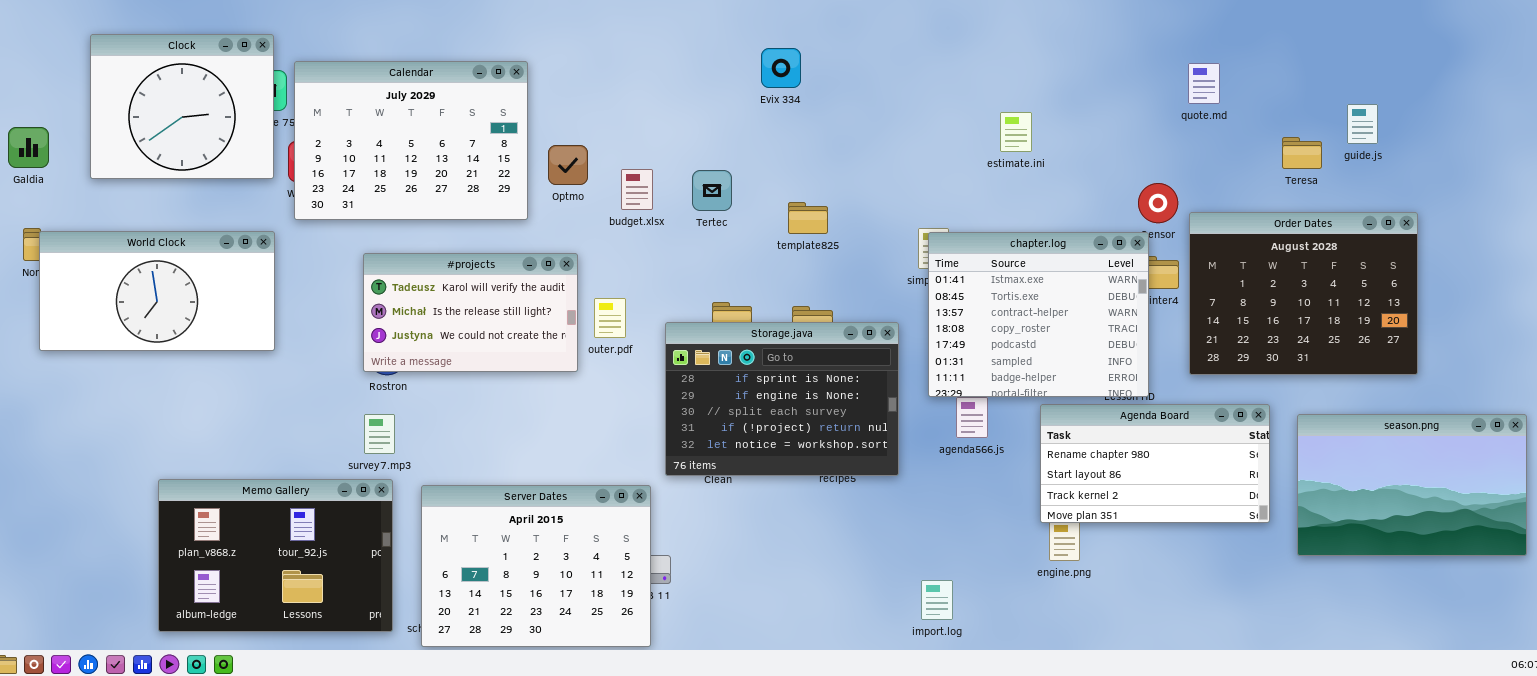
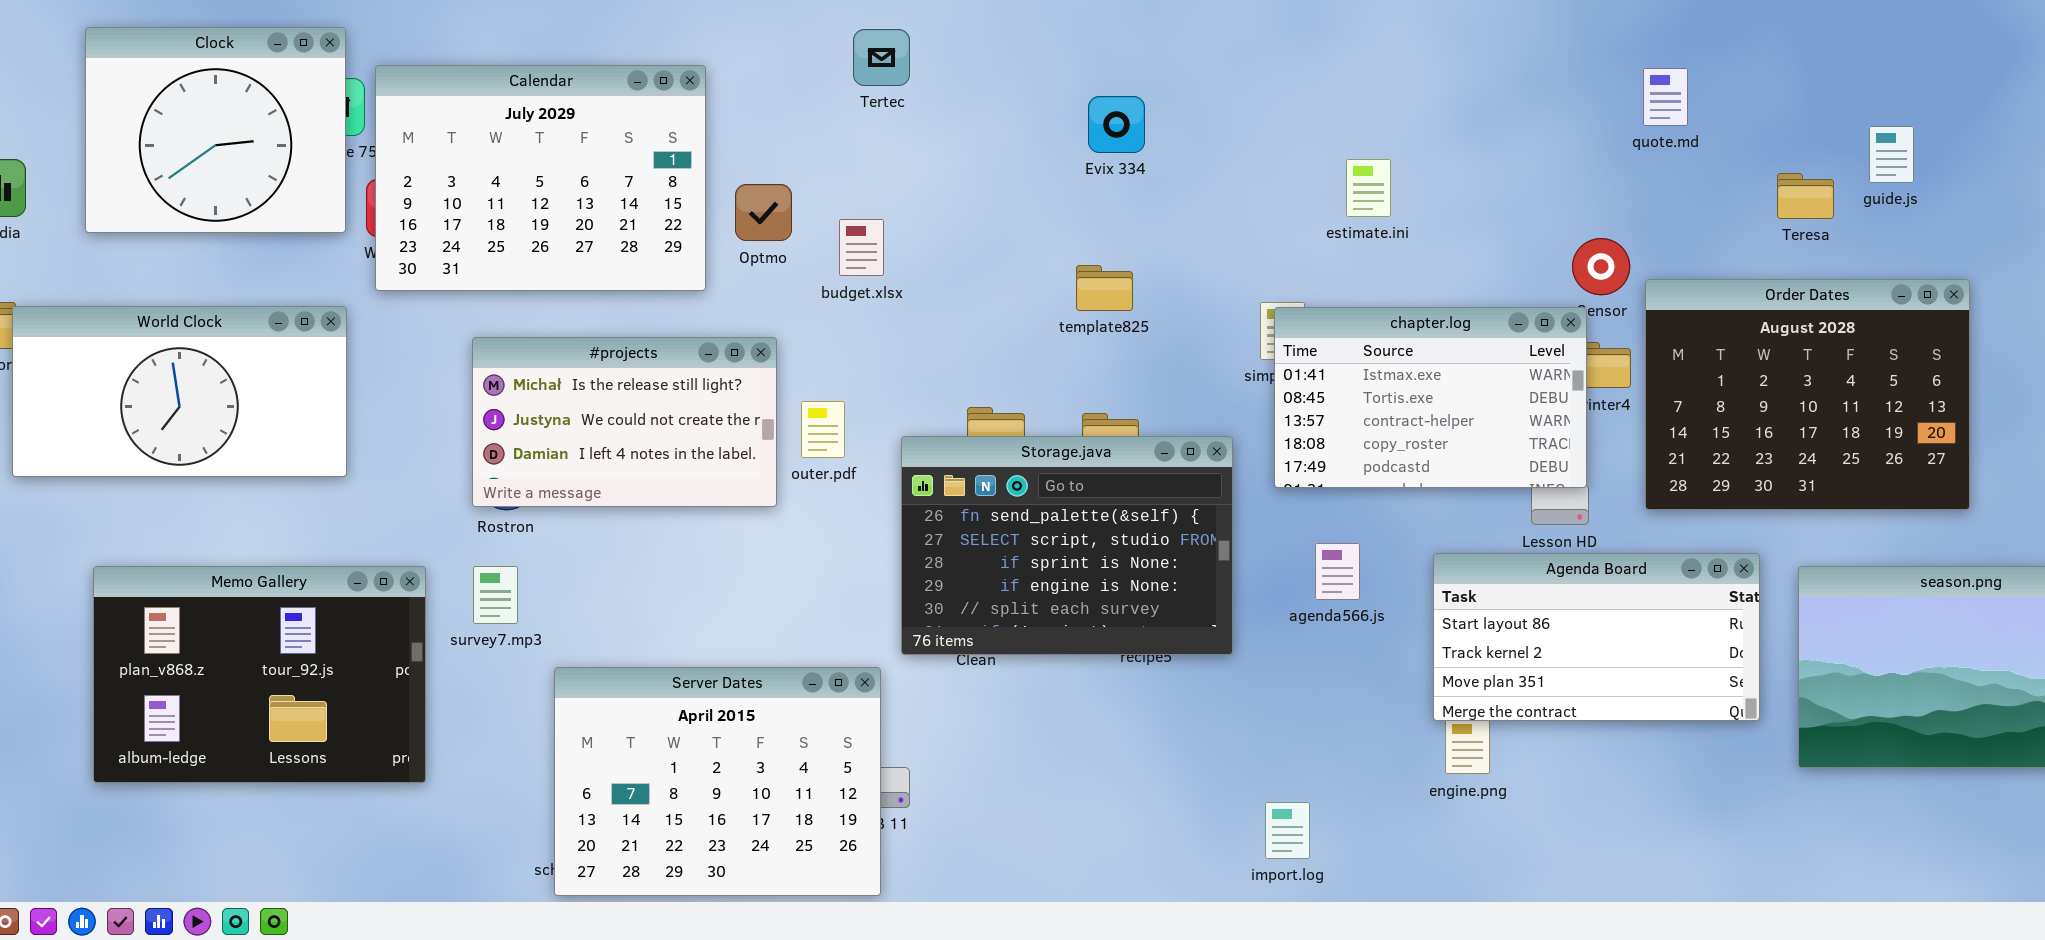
Evix 334: [761,48,801,88] -> [1088,96,1145,153], moved
estimate.ini: [1000,112,1032,152] -> [1346,159,1391,217], moved
Tertec: [692,170,732,211] -> [853,29,910,86], moved
chapter.log: [928,232,1149,397] -> [1274,307,1587,488], resized
#projects: [363,253,578,372] -> [472,337,777,507], scrolled down 1 row
Storage.java: [665,322,899,476] -> [901,436,1233,655], scrolled up 2 rows
Agenda Board: [1040,404,1270,523] -> [1433,553,1760,721], scrolled down 1 row
Memo Gallery: [158,479,393,632] -> [93,566,426,783], moved

